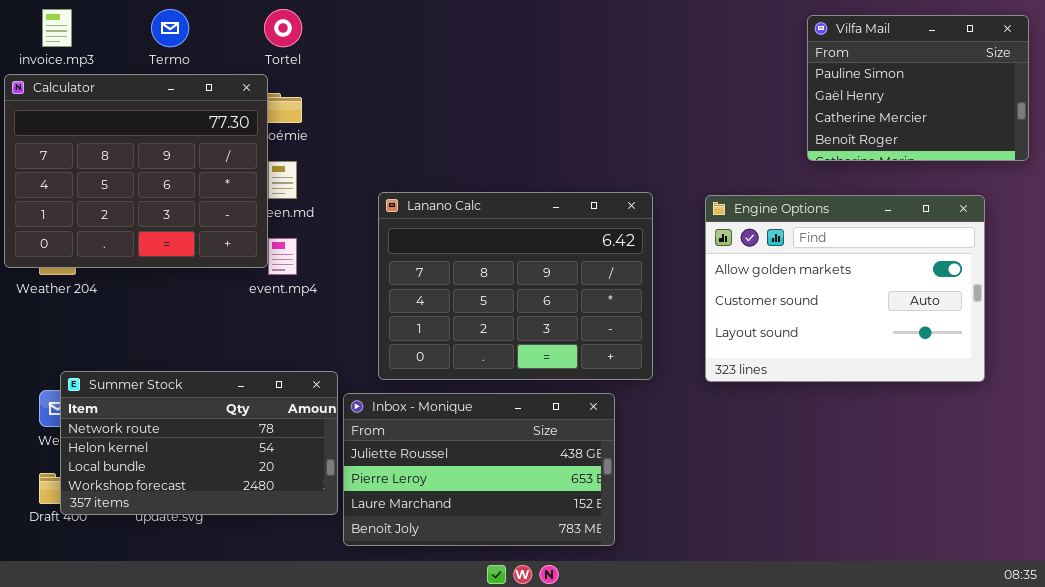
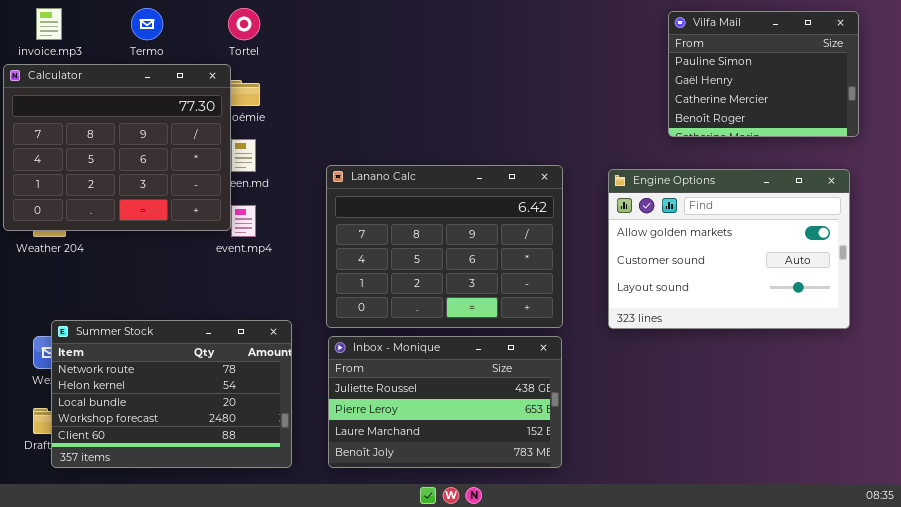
Vilfa Mail: [807,15,1029,161] -> [668,11,859,137], moved
Summer Stock: [60,371,338,515] -> [51,320,292,468], resized
Inbox - Monique: [343,393,615,546] -> [328,336,562,468], moved

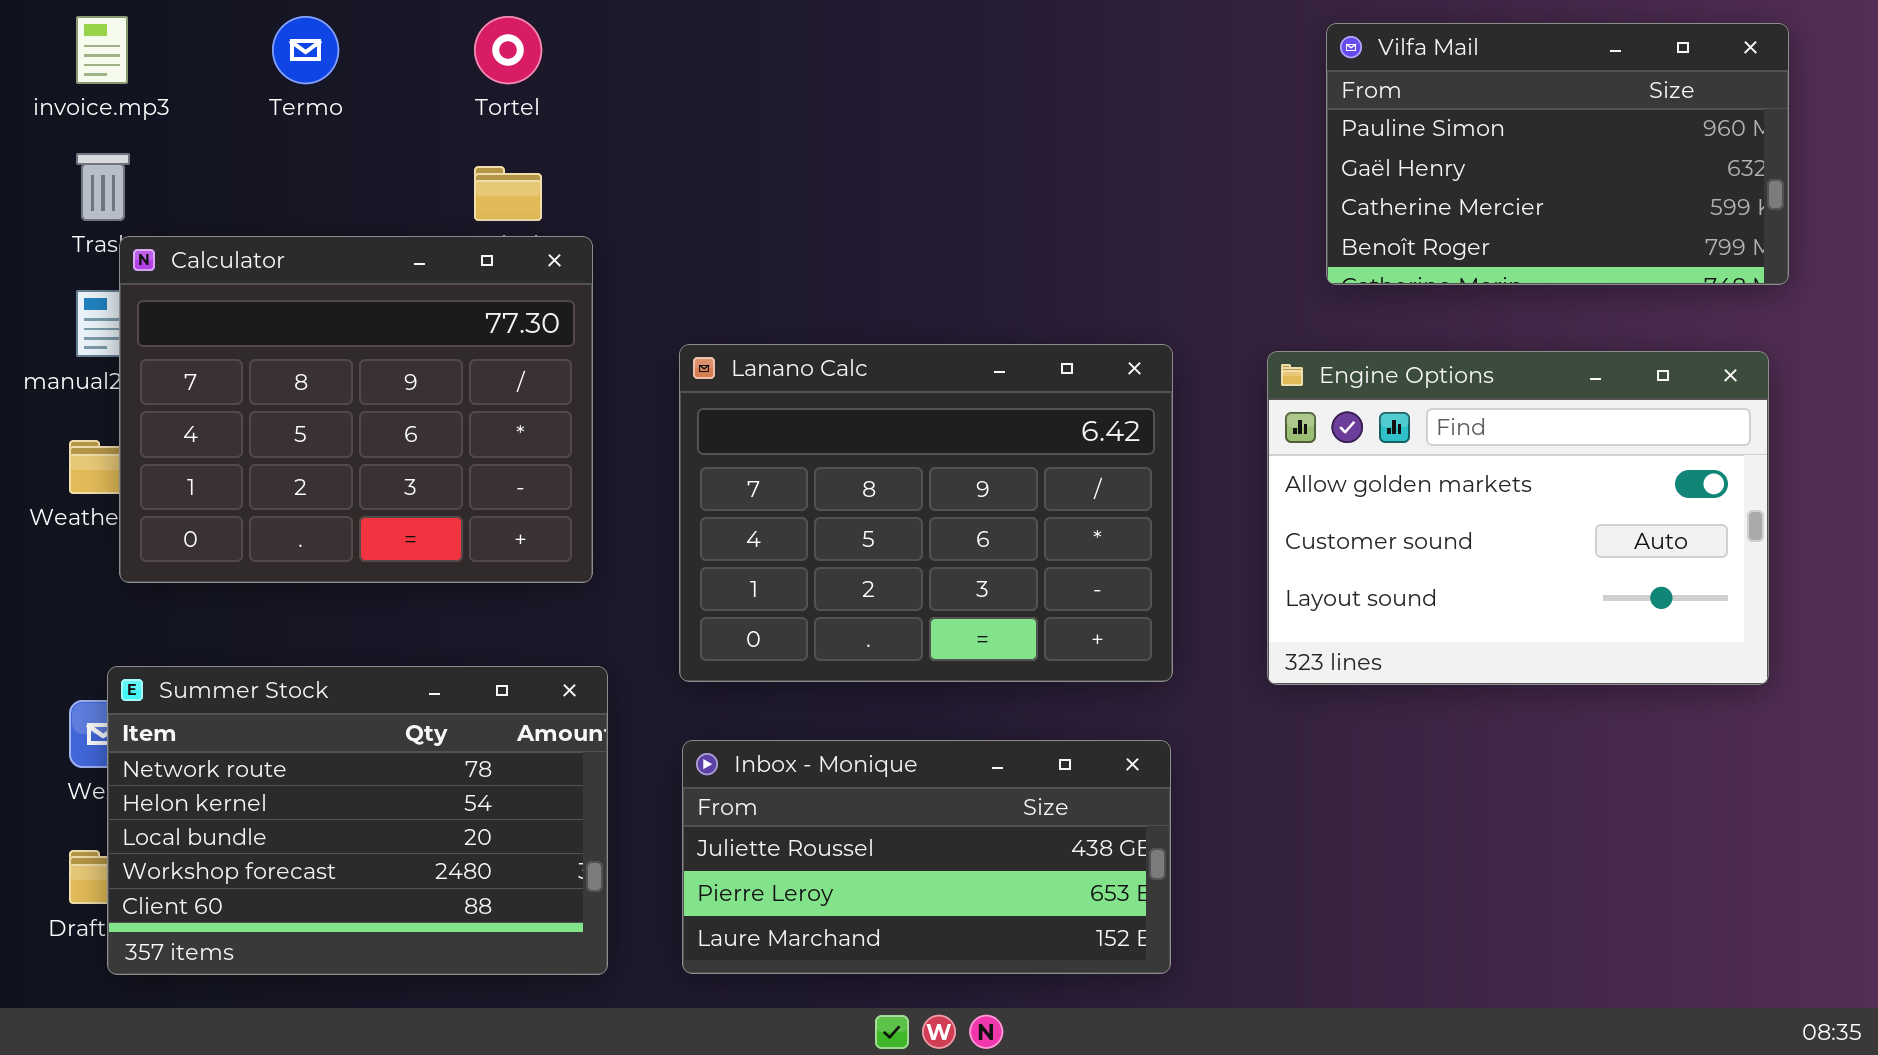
Vilfa Mail: [668,11,859,137] -> [1326,23,1789,285], resized
Calculator: [3,64,231,231] -> [119,236,593,583], moved
Inbox - Monique: [328,336,562,468] -> [682,740,1171,974], resized

